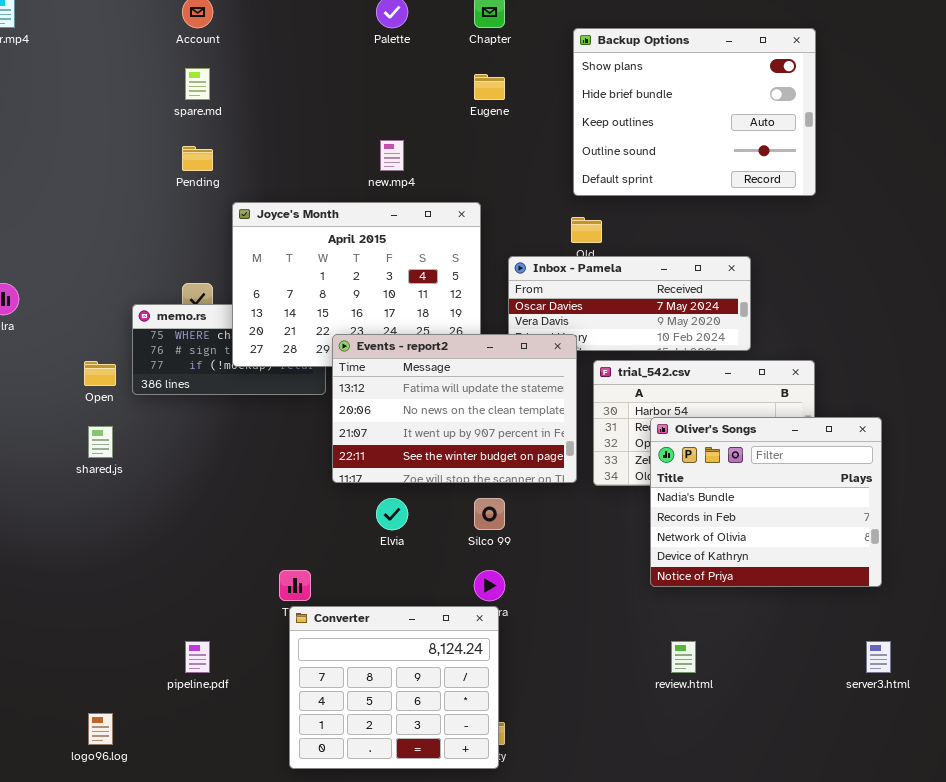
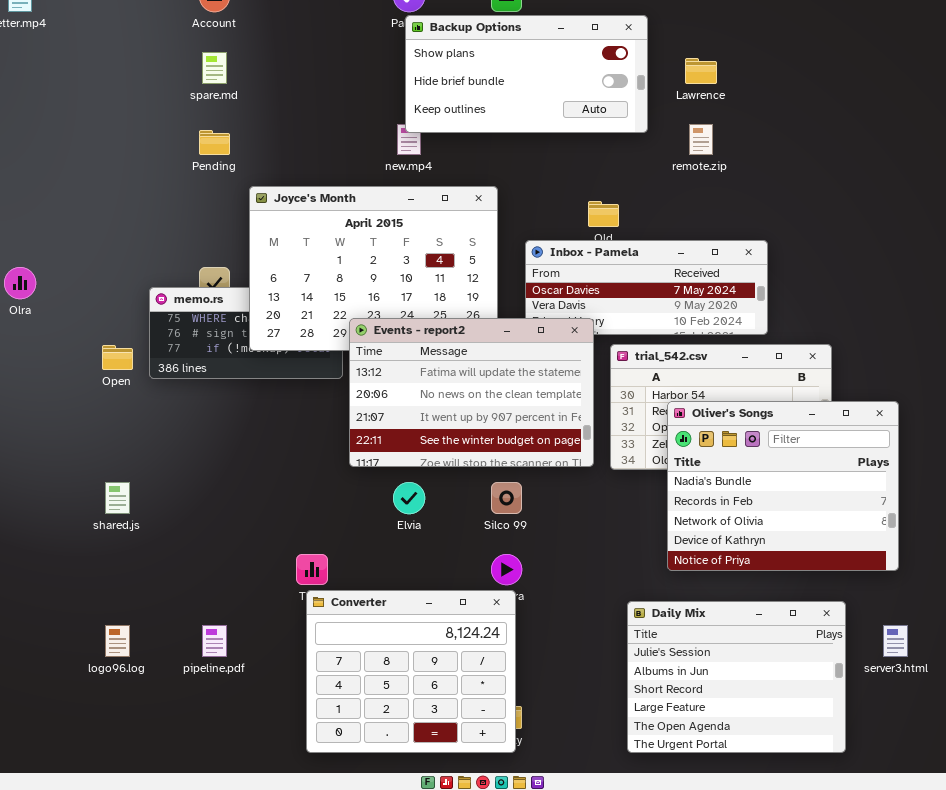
Backup Options: [573,28,816,196] -> [405,15,648,133], moved, resized
shared.js: [88,426,113,458] -> [105,482,130,514], moved
Daily Mix: none -> [627,601,846,753], opened
logo96.log: [88,713,113,745] -> [105,625,130,657], moved

